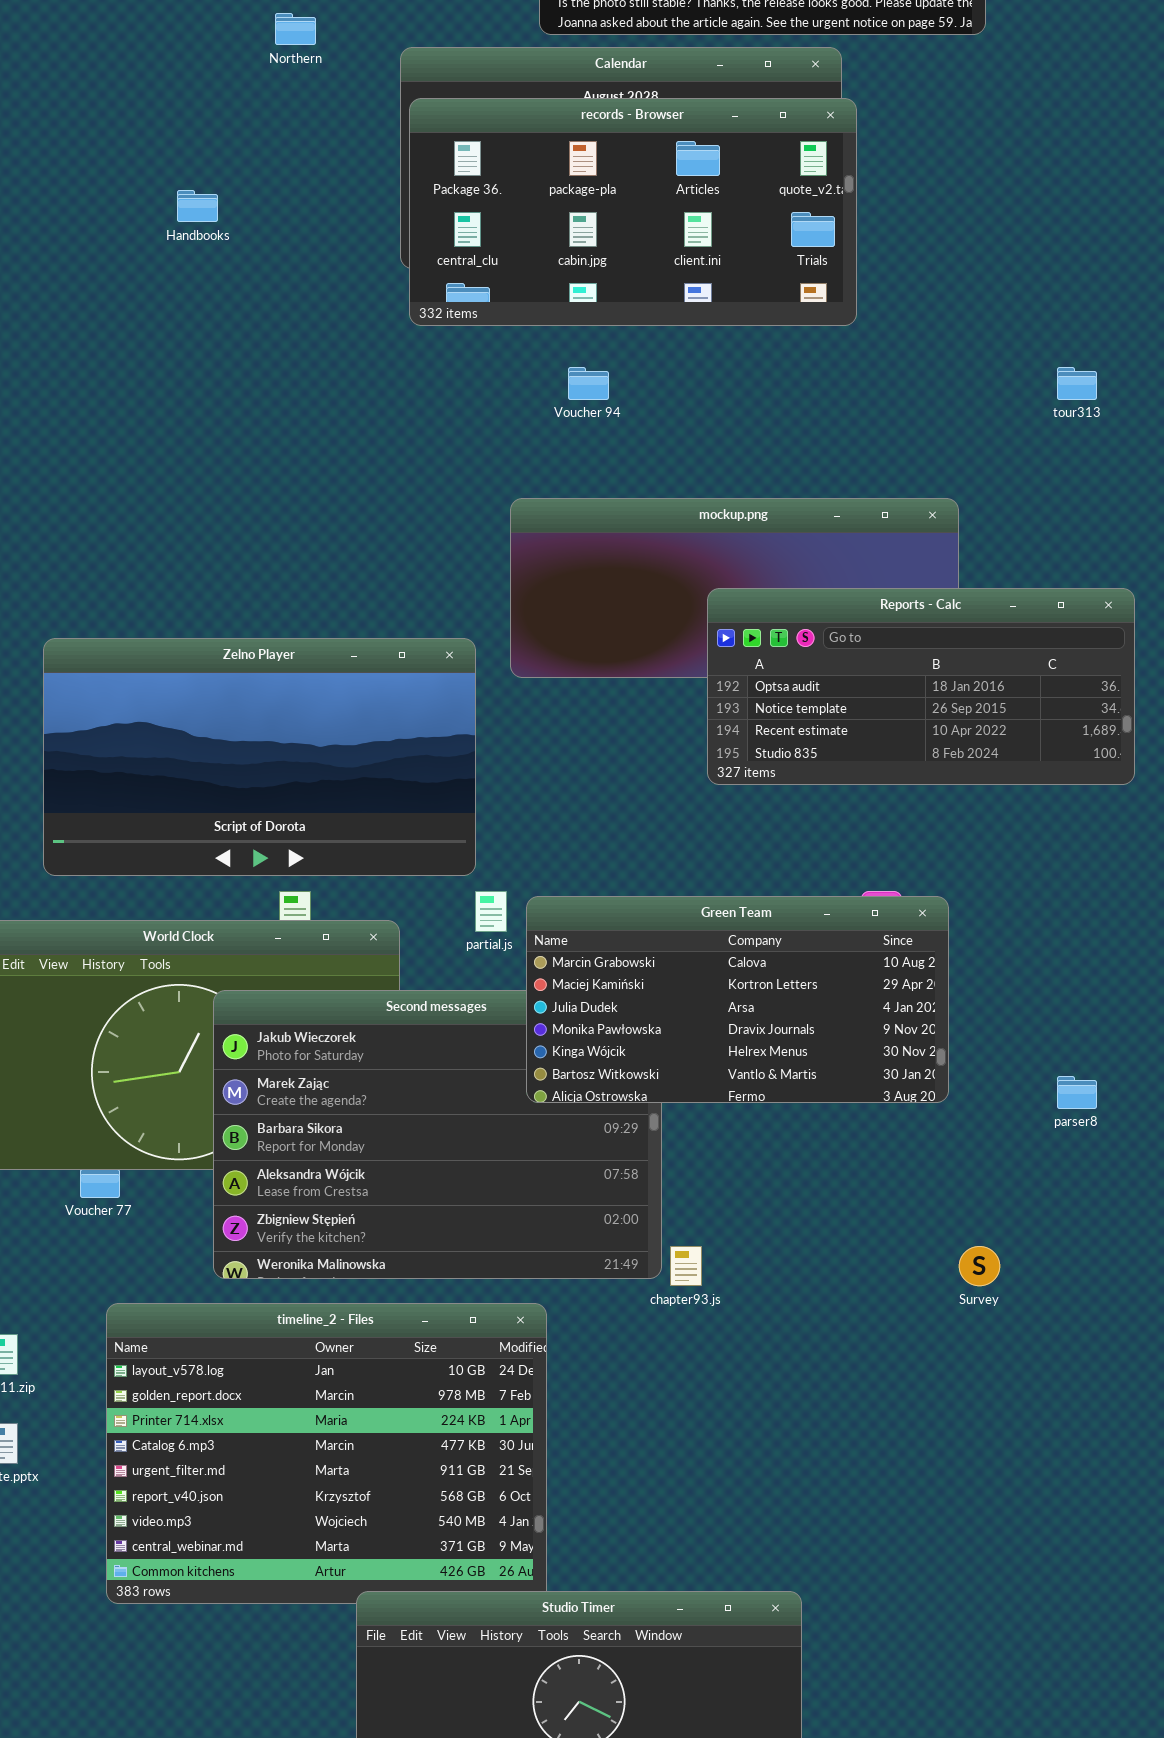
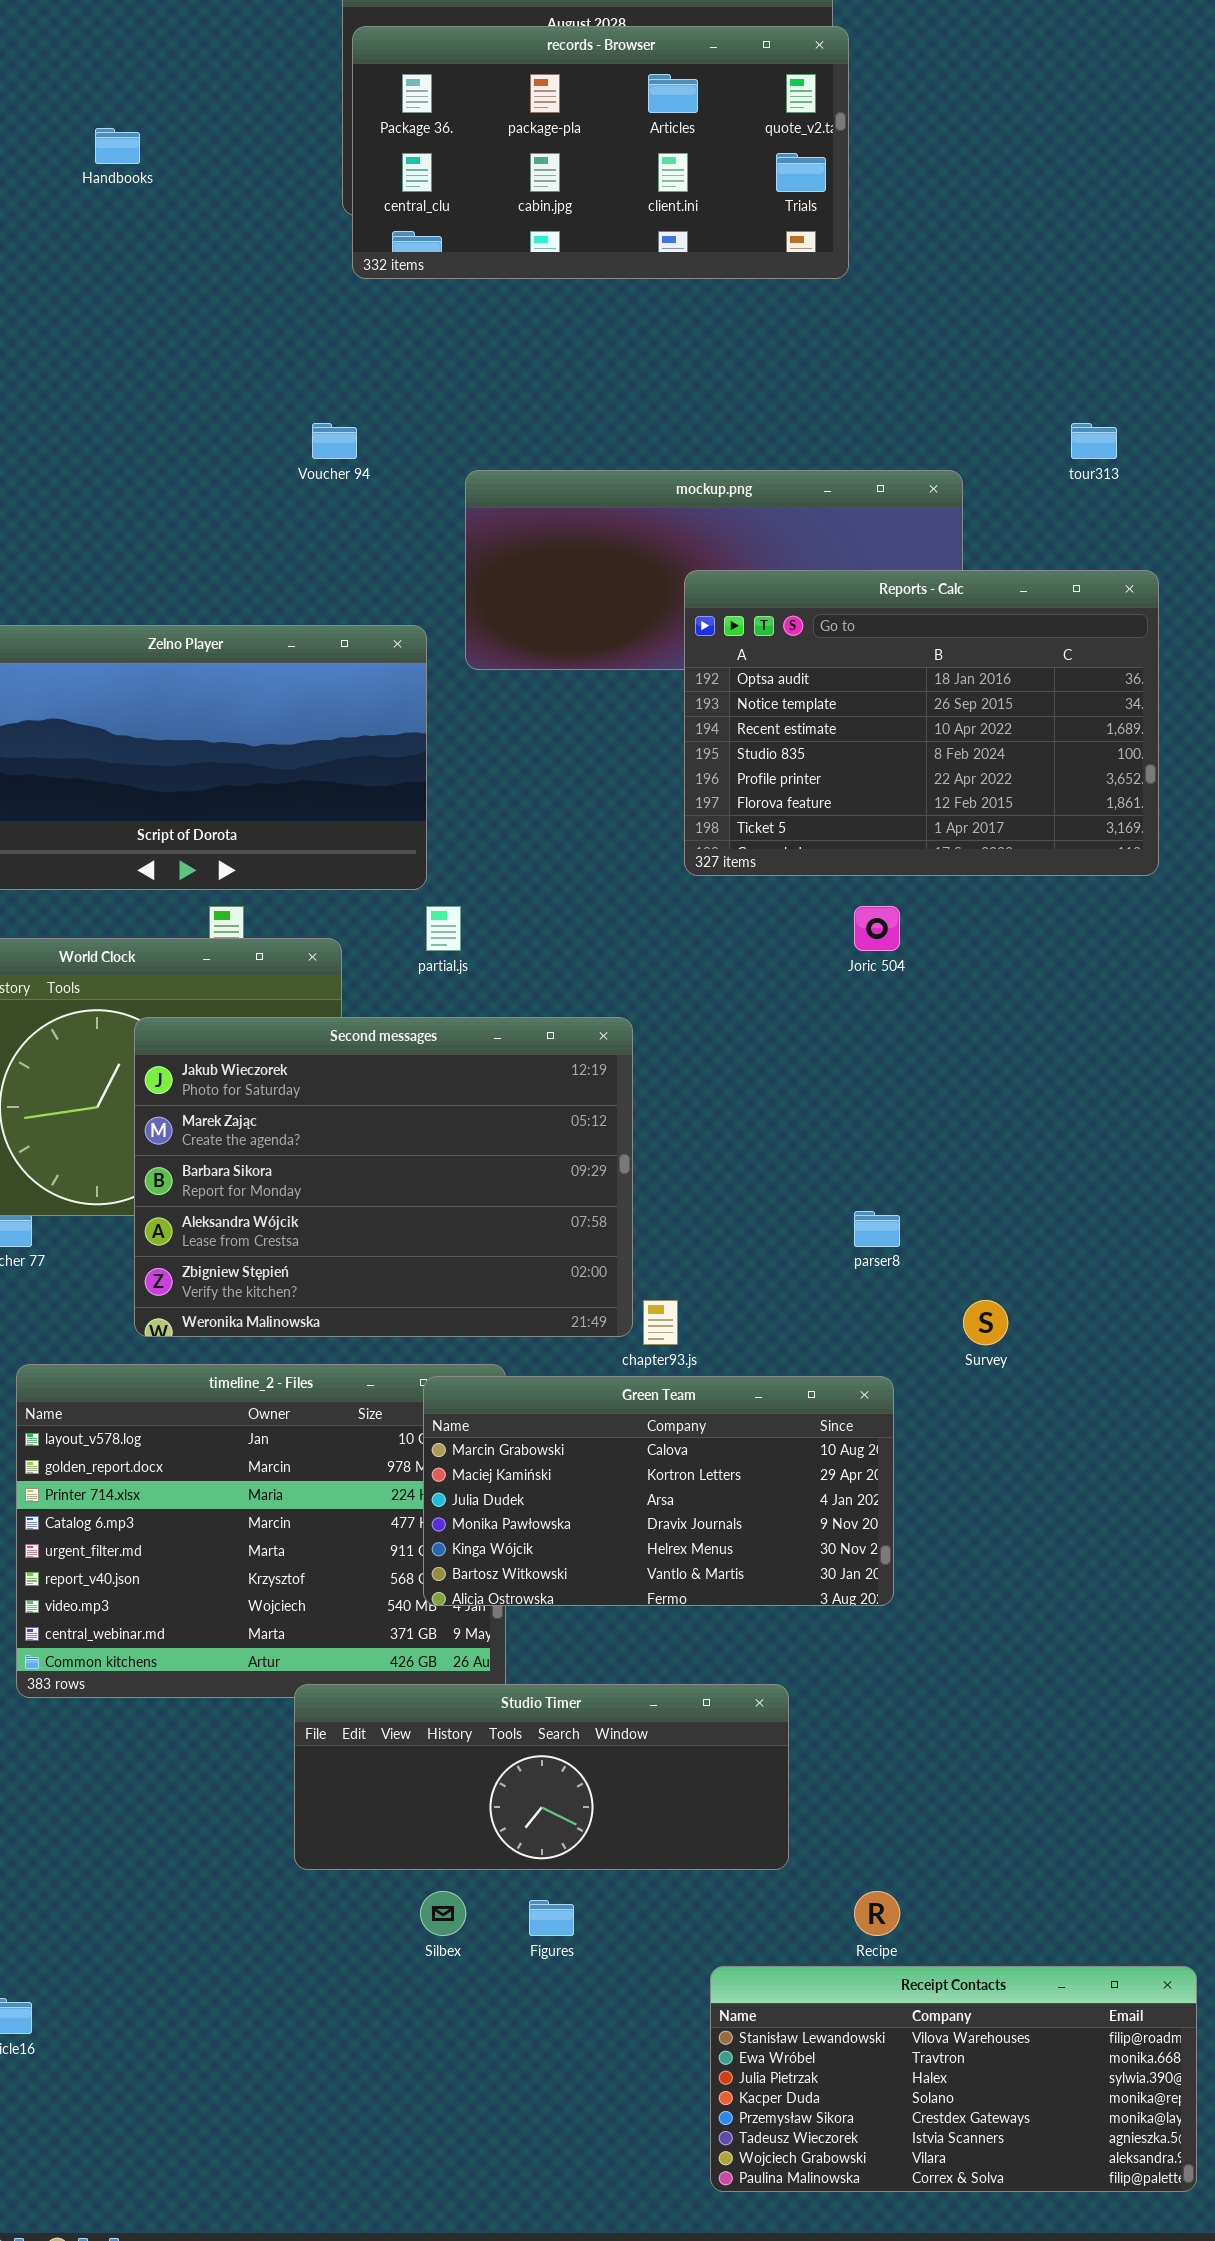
Voucher 94: [568,367,609,400] -> [312,423,357,459], moved
tour313: [1057,367,1097,400] -> [1071,423,1117,459], moved
Reports - Calc: [707,588,1135,785] -> [684,570,1159,876], resized
Green Team: [526,896,949,1103] -> [423,1376,894,1606], moved
parser8: [1057,1076,1097,1109] -> [854,1211,900,1247], moved

